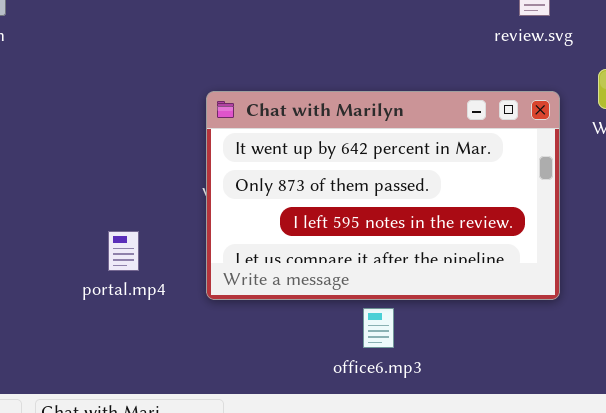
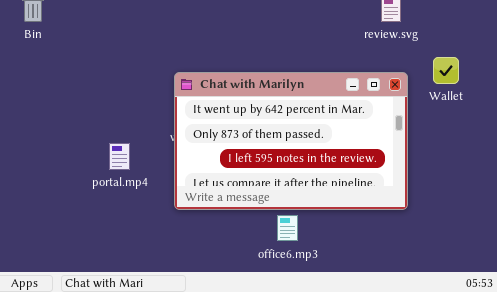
portal.mp4: [108,231,139,271] -> [109,143,130,170], moved

